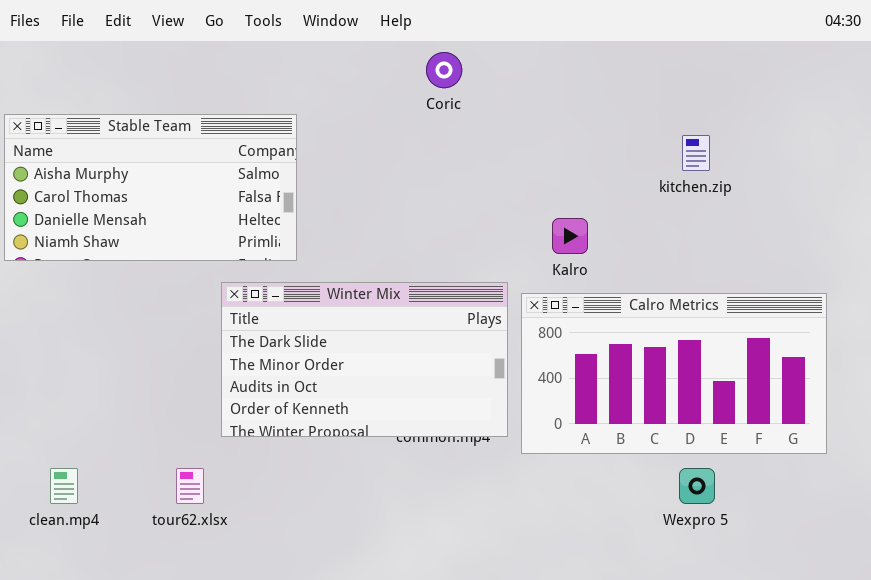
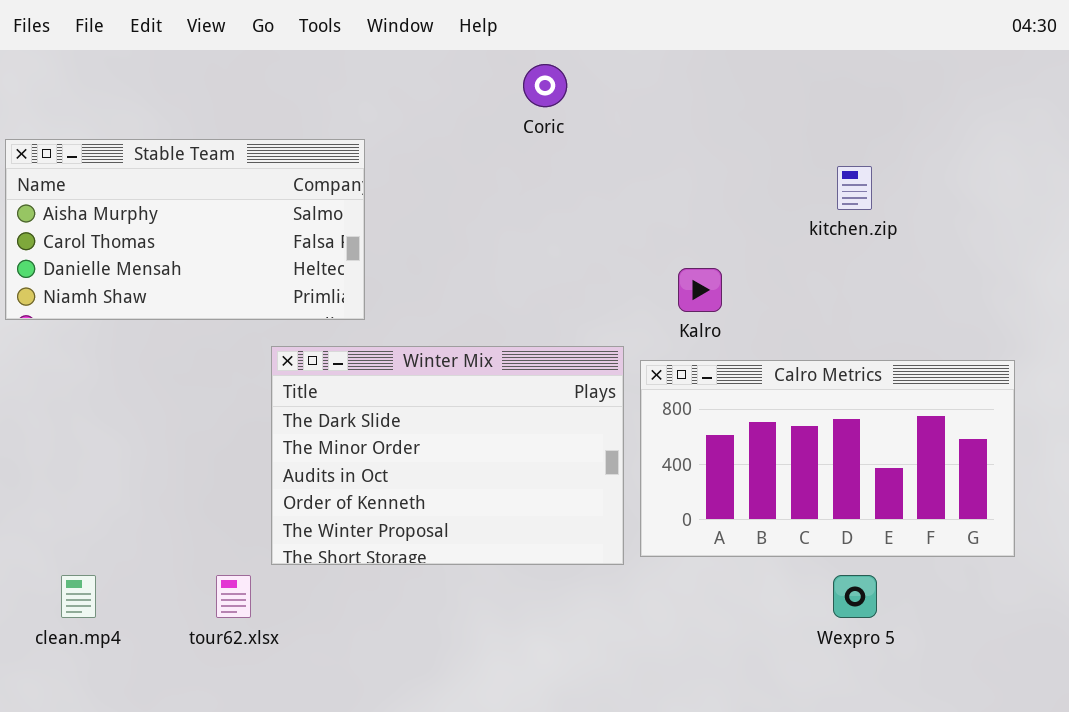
Winter Mix: [221,282,508,437] -> [271,346,624,565], resized

